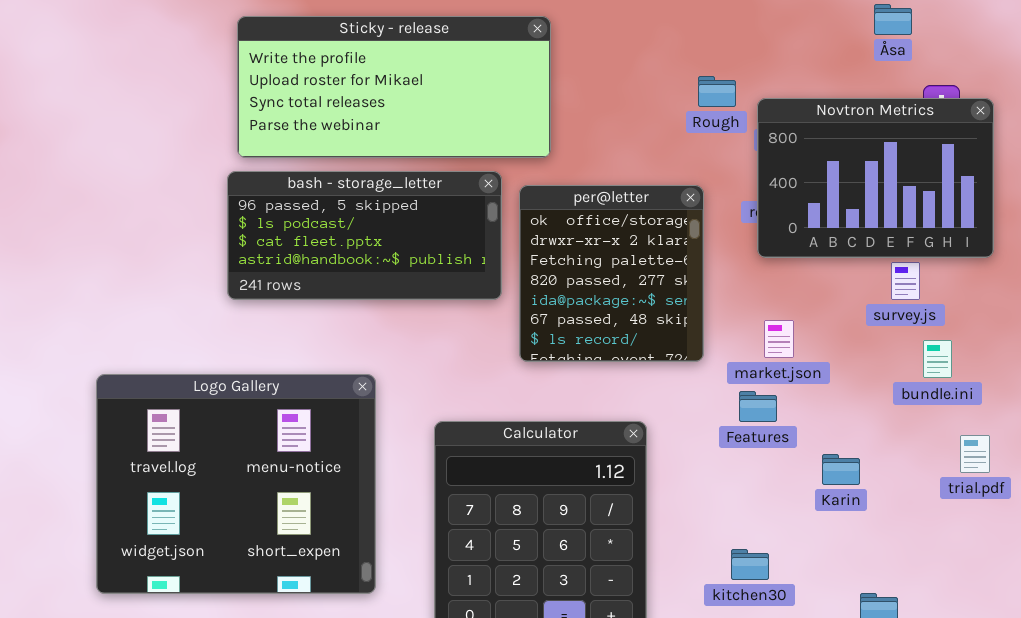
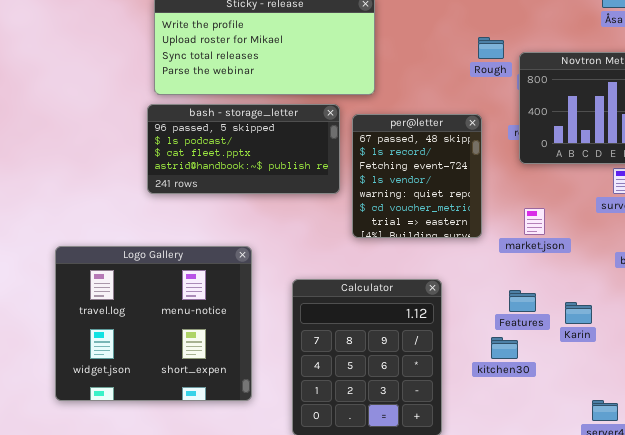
per@letter: [519,185,704,362] -> [352,114,482,238], scrolled down 5 rows
Features: [739,391,777,422] -> [509,290,536,312], moved
kitchen30: [731,549,769,580] -> [491,337,518,359], moved

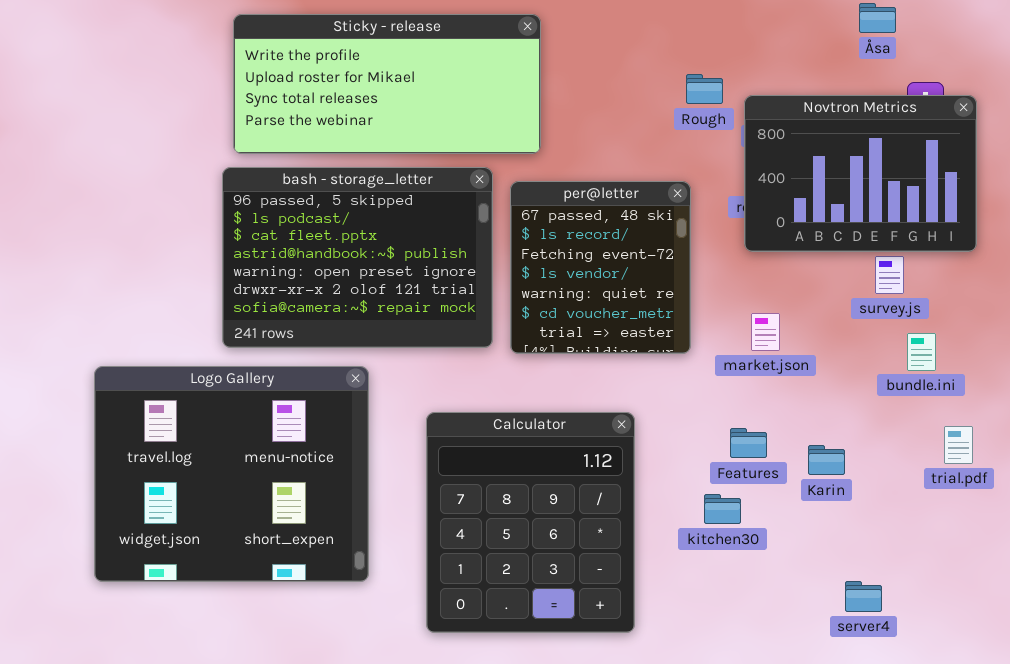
bash - storage_letter: [147,104,340,194] -> [222,167,493,348], resized

